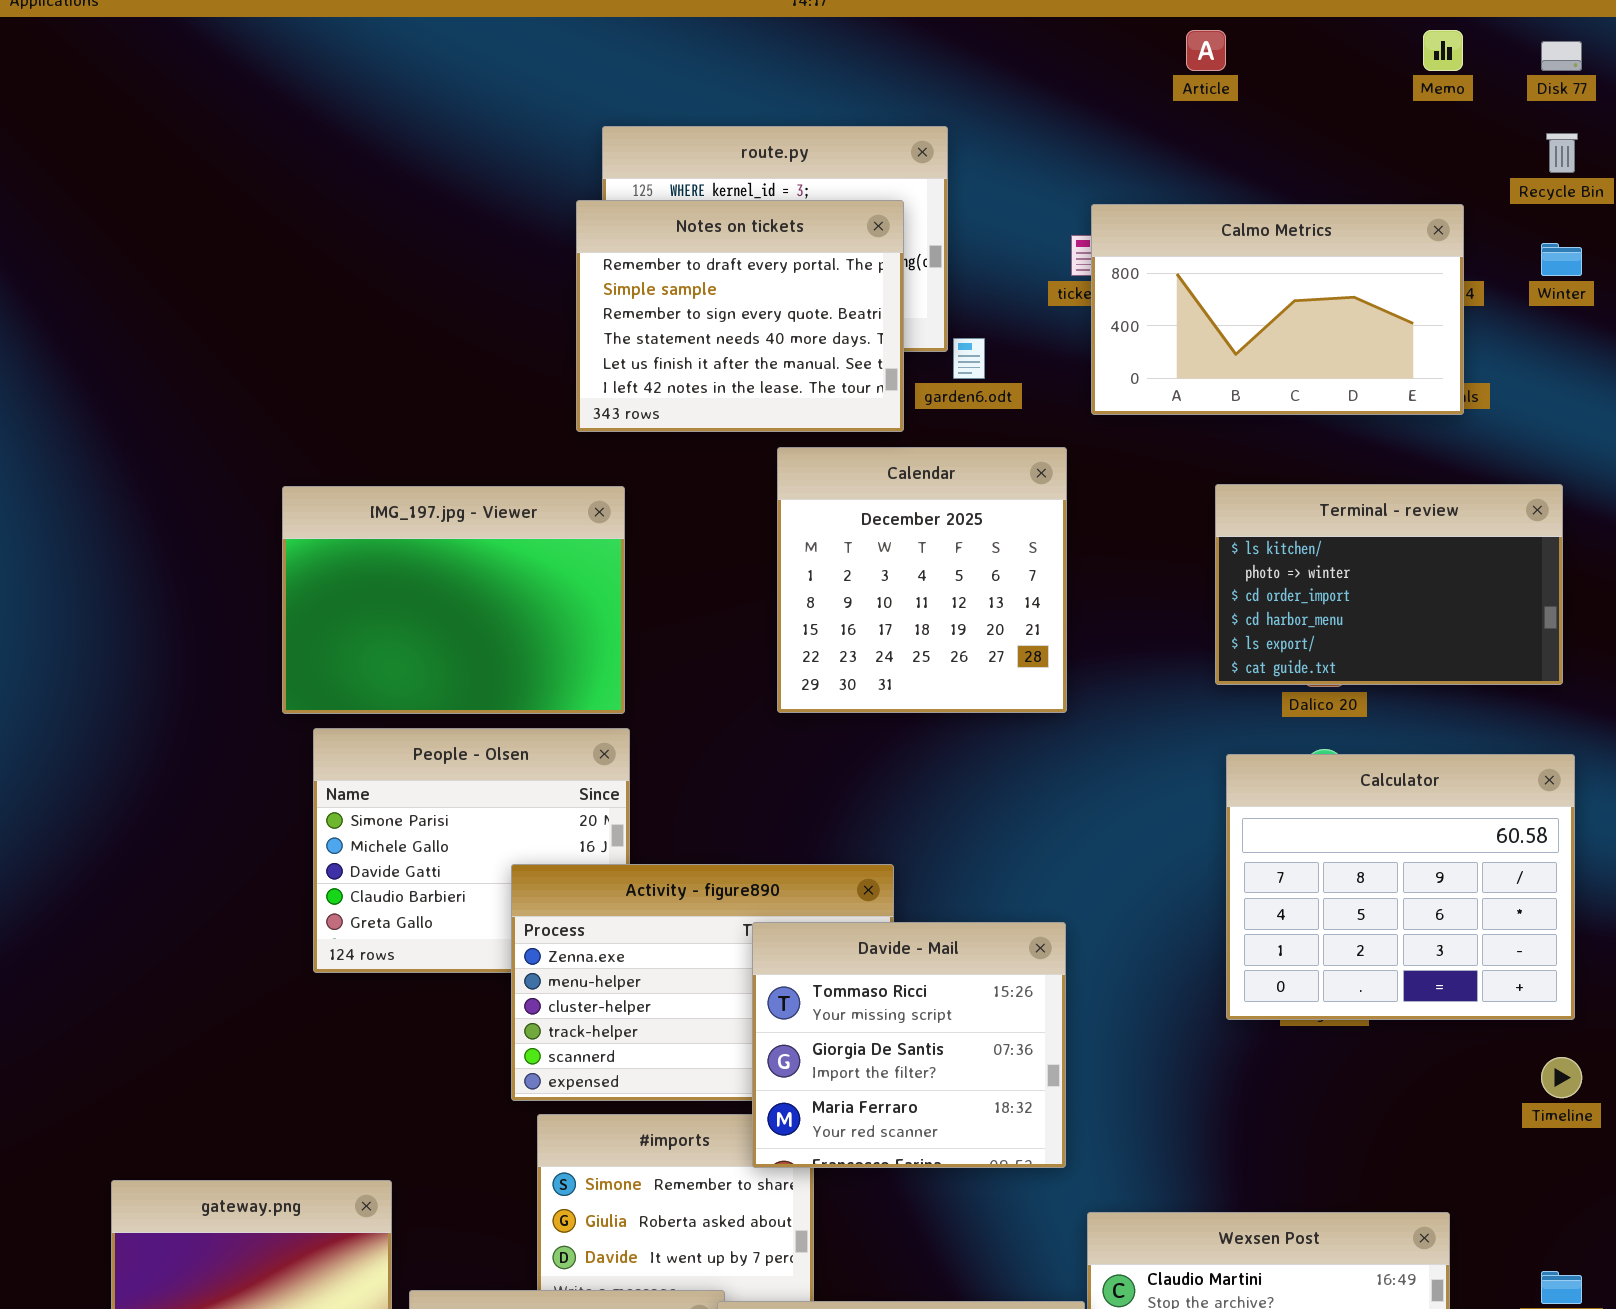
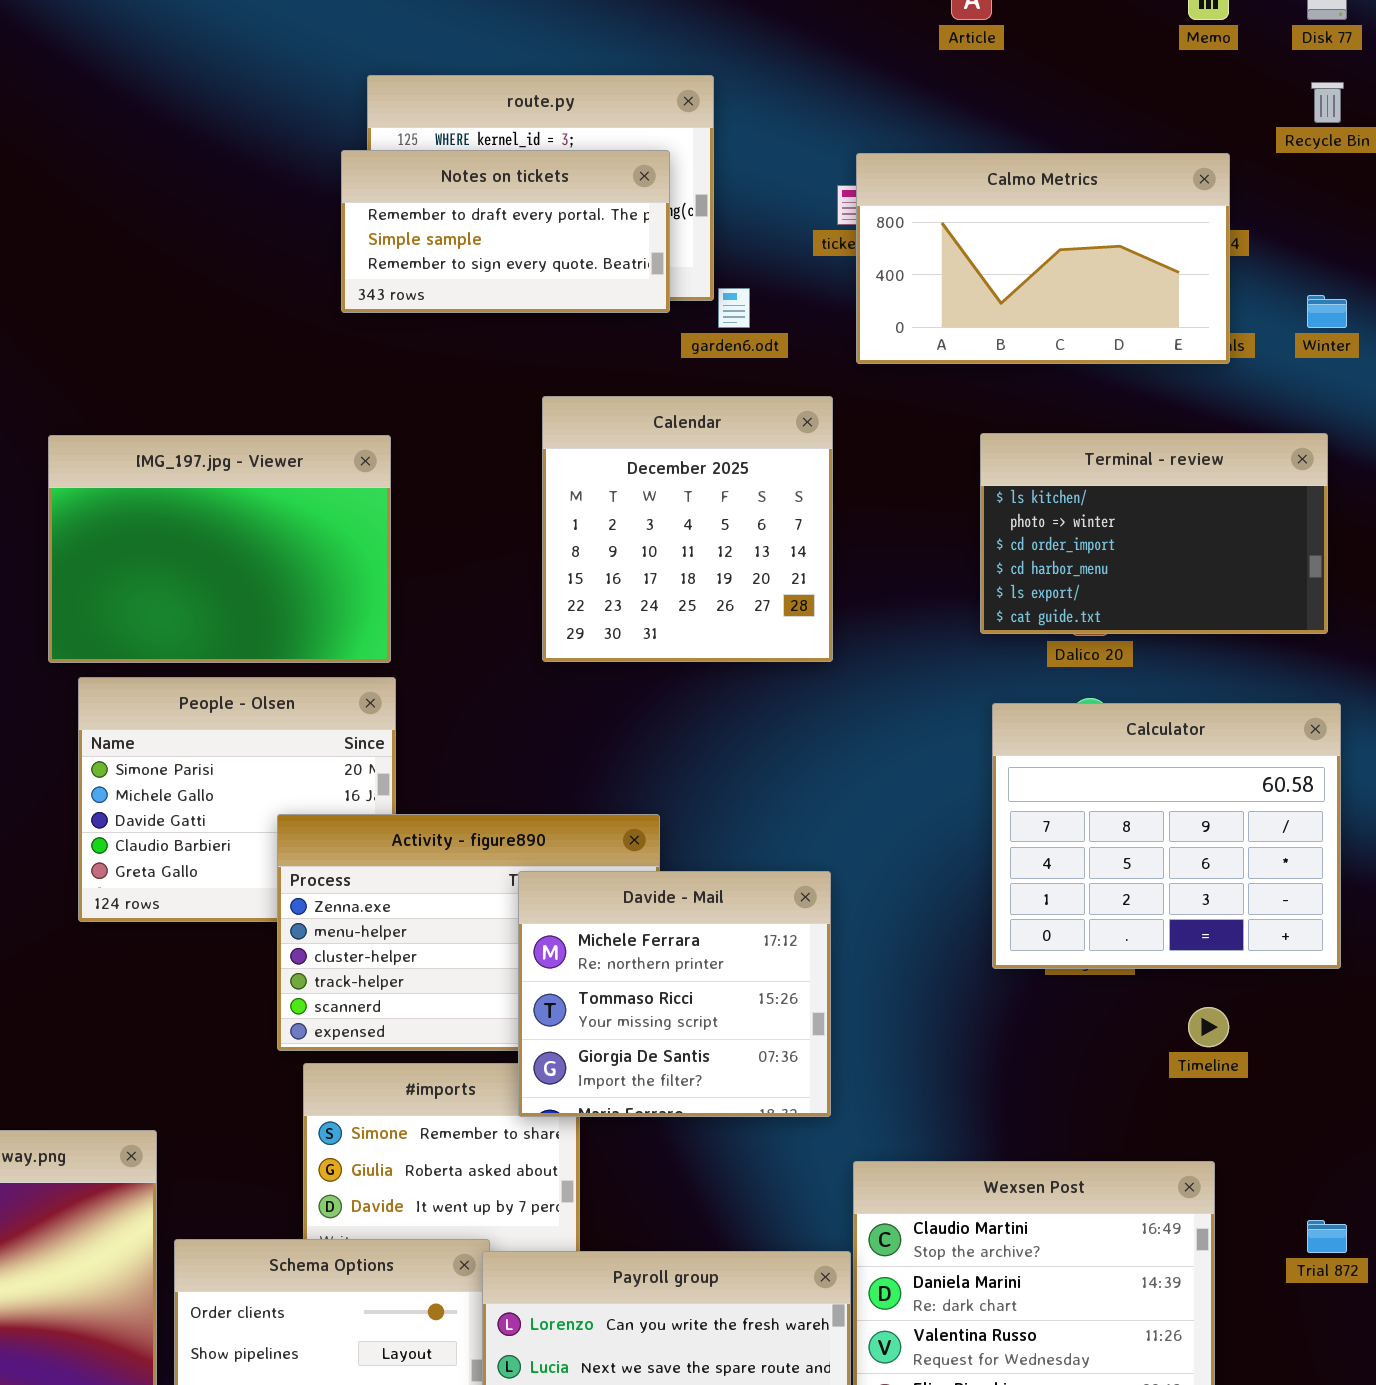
Notes on tickets: [576,200,904,432] -> [341,150,670,313], resized
Winter: [1541,243,1582,276] -> [1307,295,1347,328], moved
Davide - Mail: [752,922,1066,1168] -> [518,871,831,1117], scrolled up 1 row
Timeline: [1541,1057,1582,1098] -> [1188,1007,1229,1047], moved

